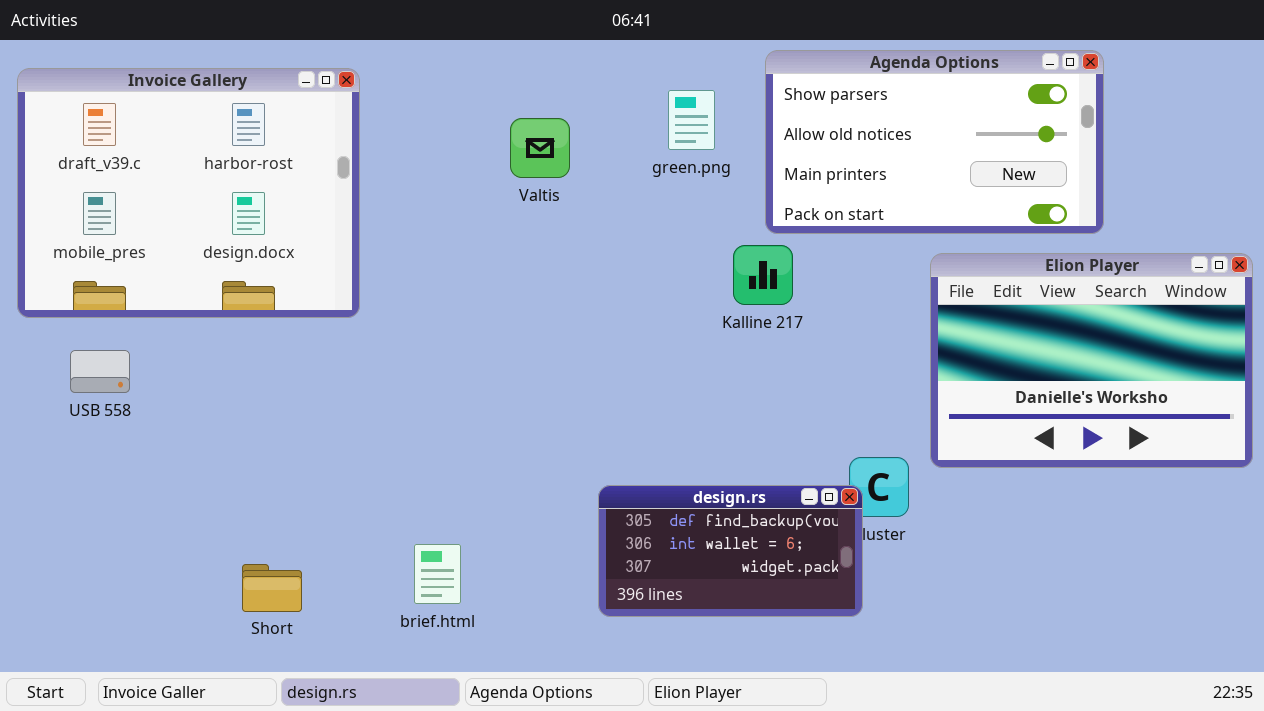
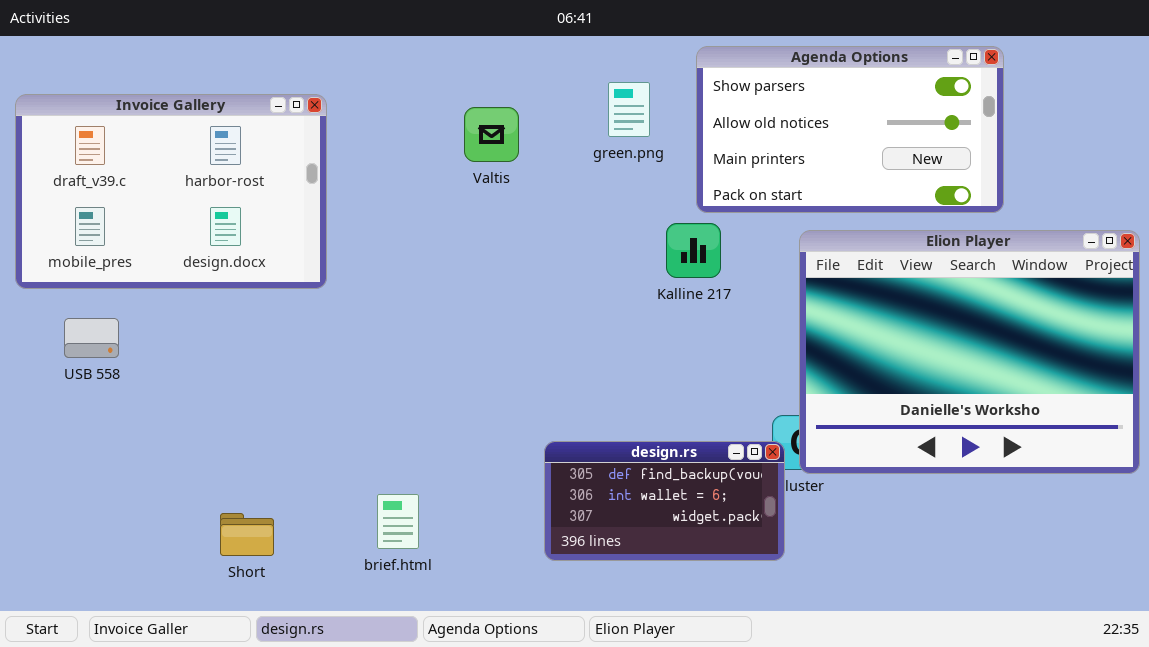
Invoice Gallery: [17,68,360,318] -> [15,94,327,289], resized
Elion Player: [930,253,1253,468] -> [799,230,1140,474], resized

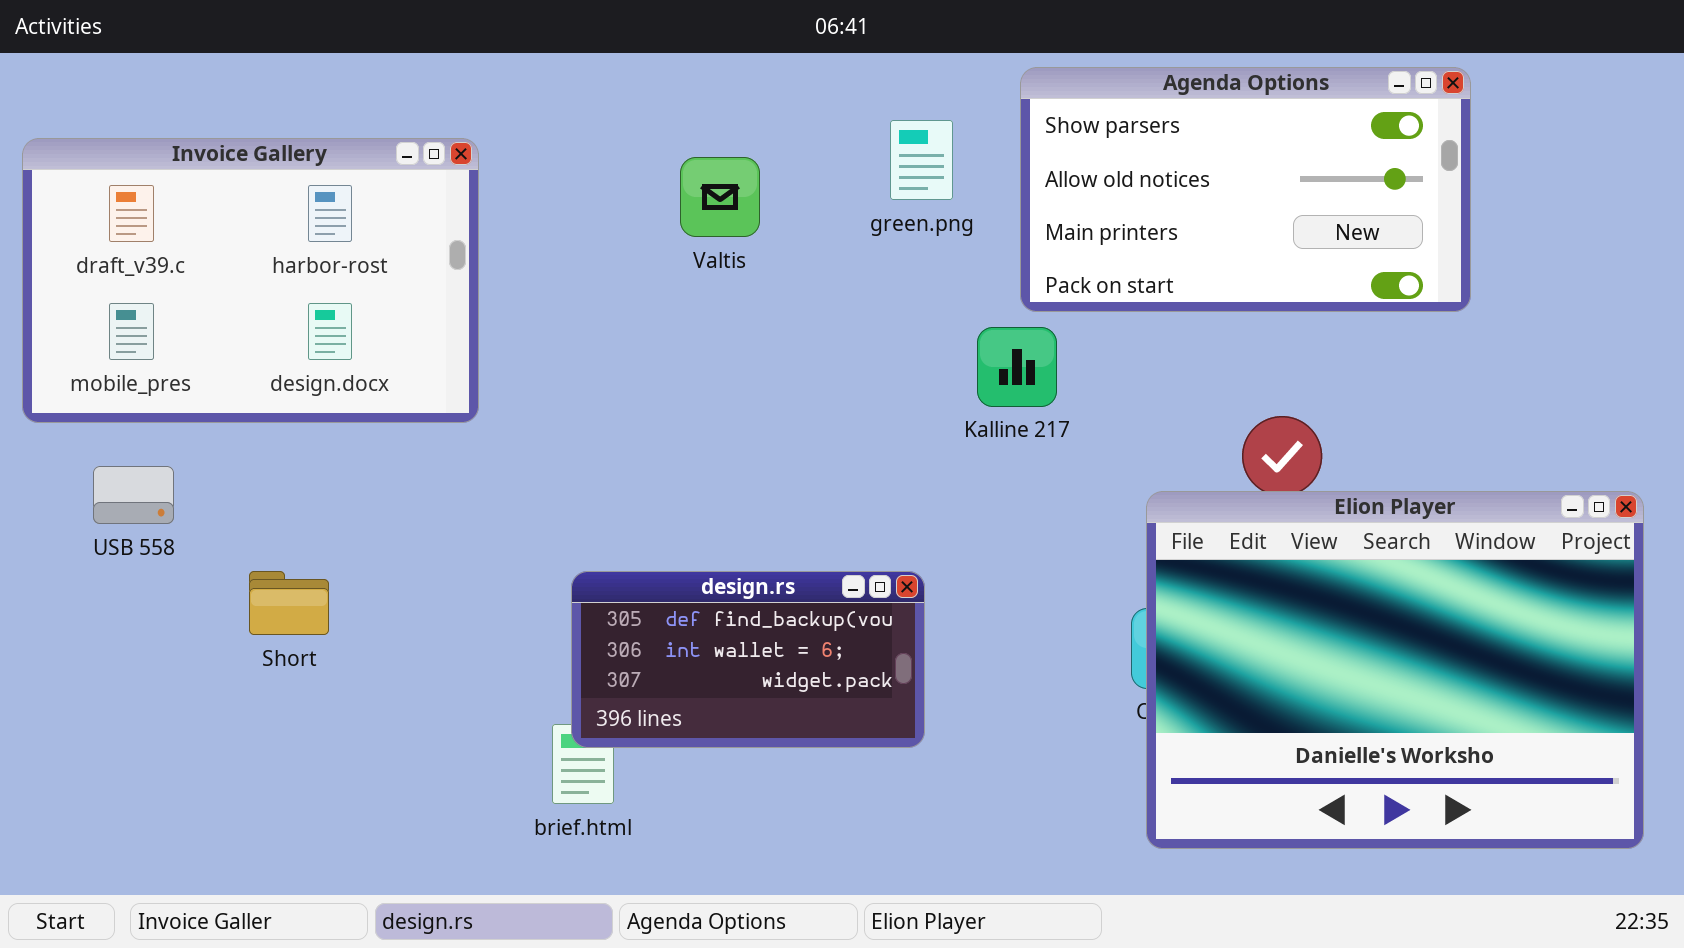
Elion Player: [799,230,1140,474] -> [1146,491,1644,849], moved
design.rs: [544,441,785,561] -> [571,571,925,748], moved
Short: [220,513,274,556] -> [249,571,329,635], moved

